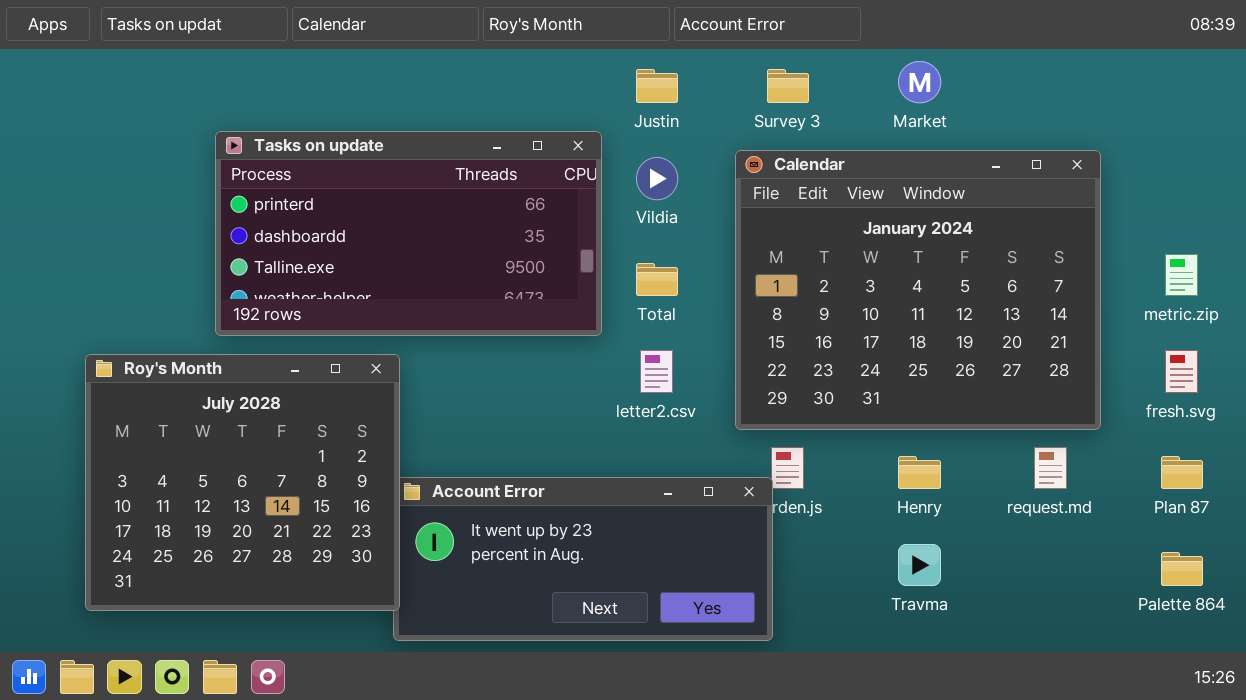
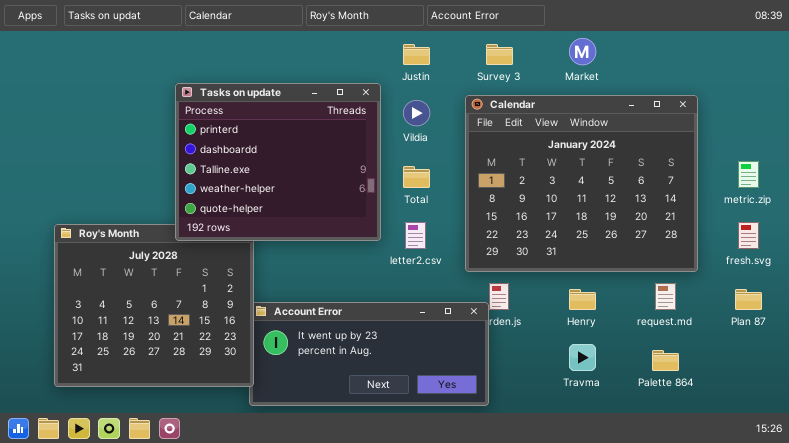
Tasks on update: [215,131,602,336] -> [175,83,381,241], resized
Palette 864: [1161,552,1203,586] -> [652,350,679,371], moved

